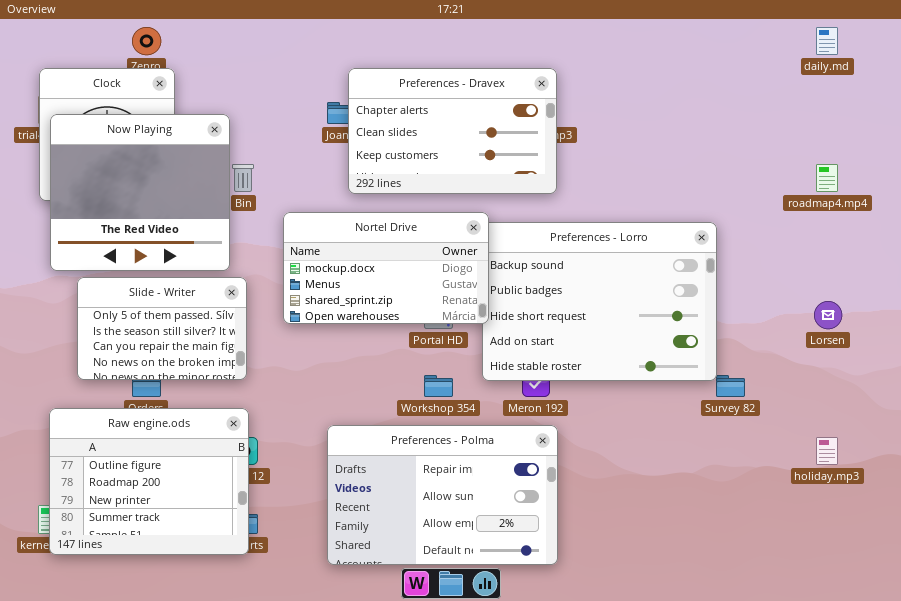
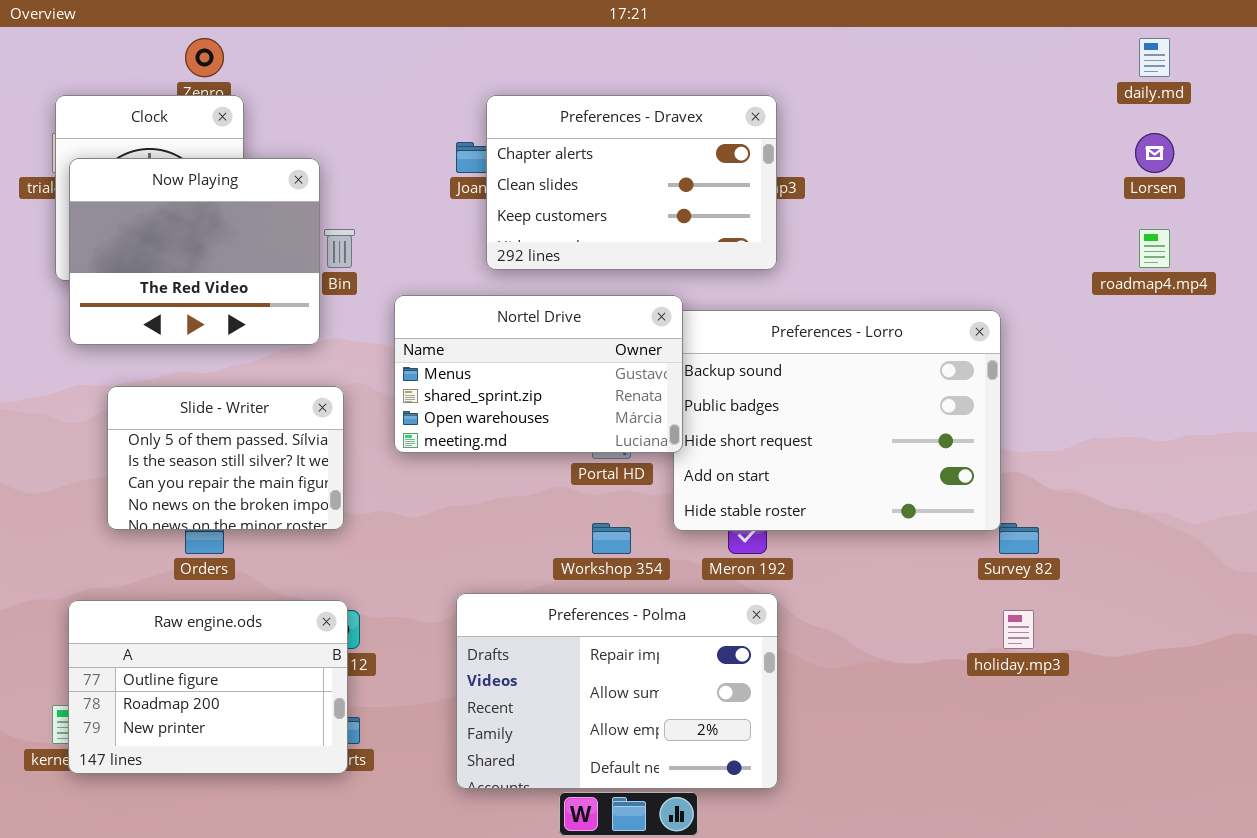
Now Playing: [50,114,230,271] -> [69,158,320,345], resized
Nortel Drive: [283,212,489,324] -> [394,295,683,453], scrolled down 1 row
Lorsen: [814,301,842,329] -> [1135,133,1174,173], moved
Raw engine.ods: [49,408,249,555] -> [68,600,348,774], resized
holiday.mp3: [816,437,838,465] -> [1003,610,1034,649], moved

